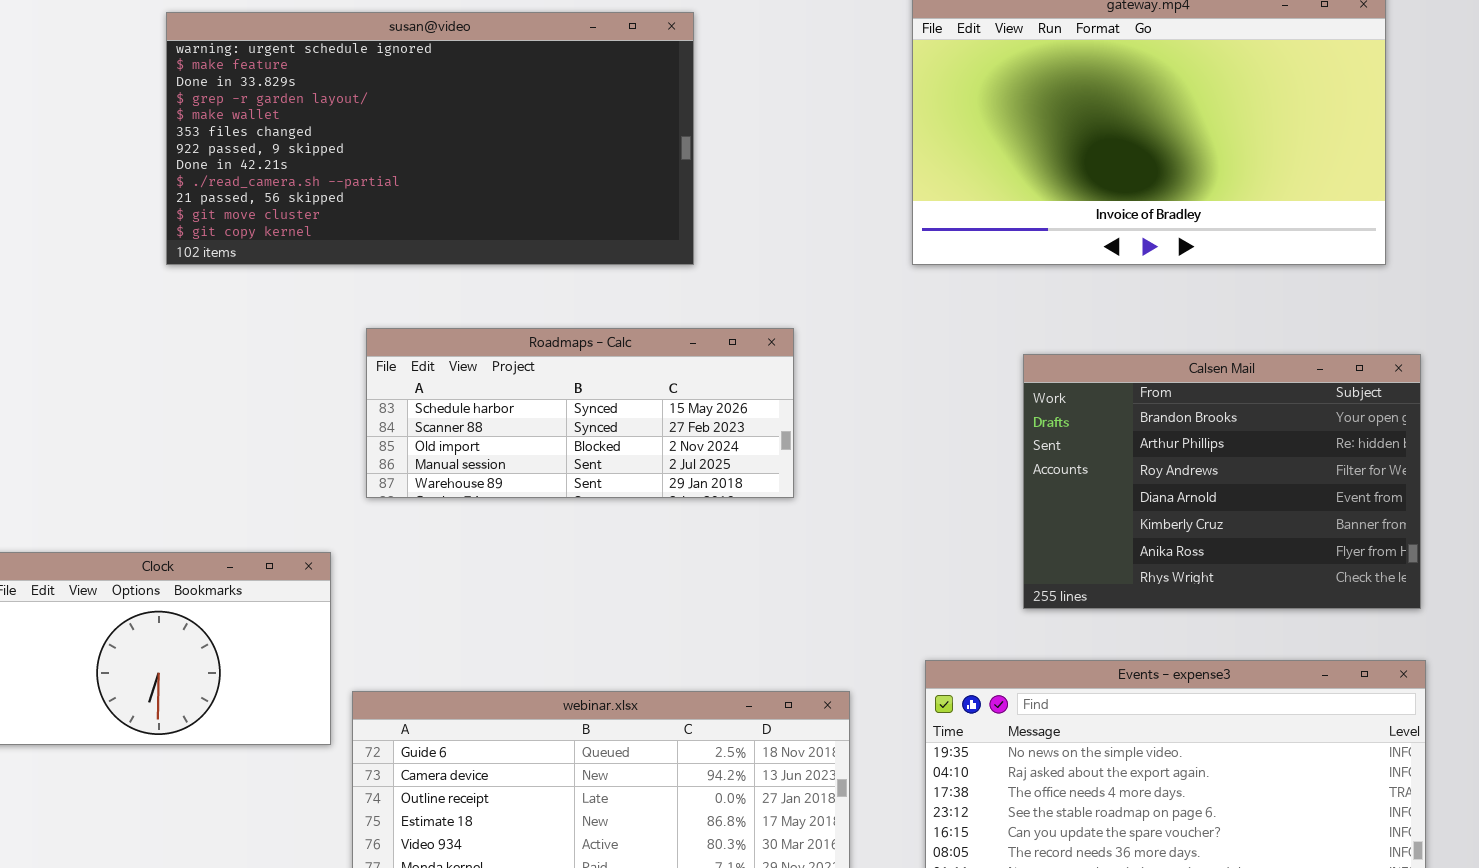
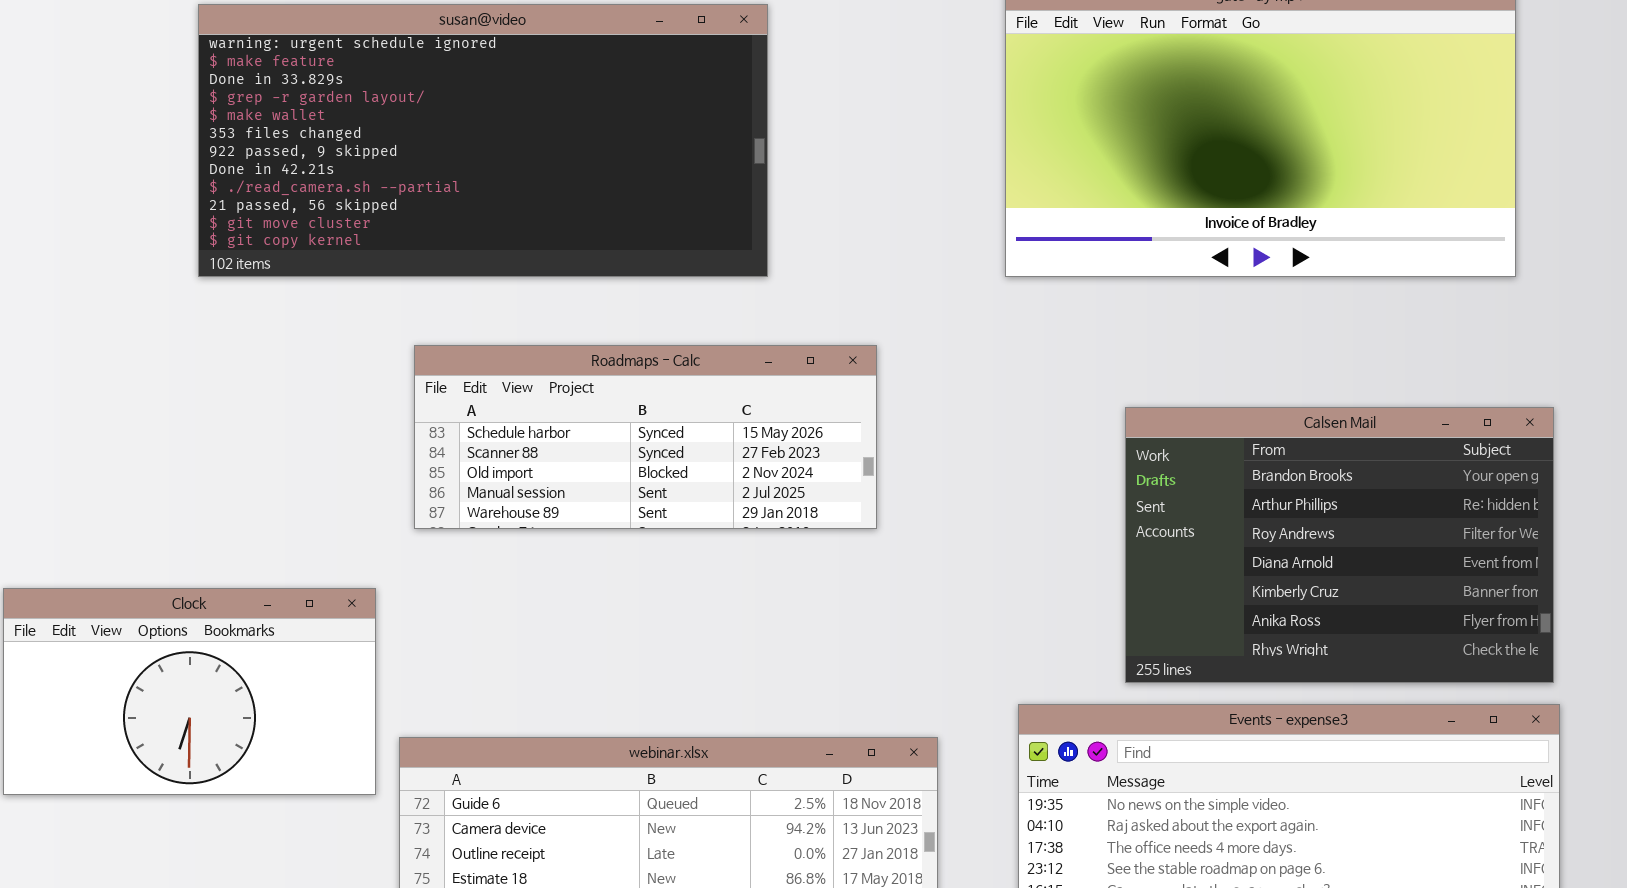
Calsen Mail: [1023,354,1421,609] -> [1125,407,1554,683], moved

